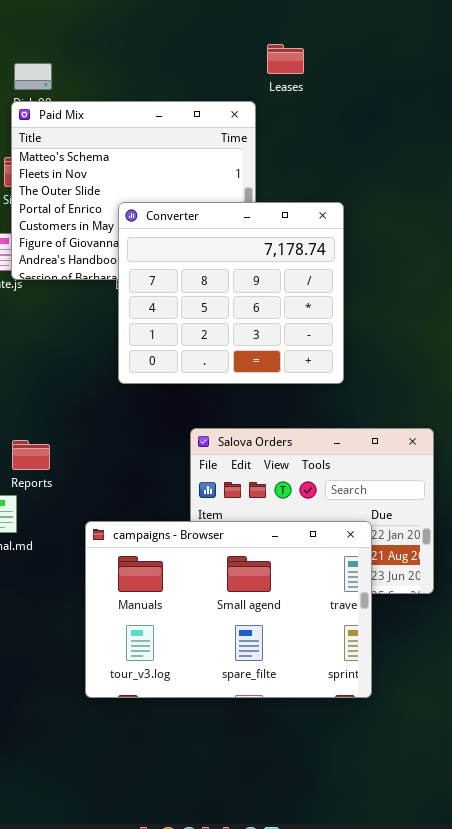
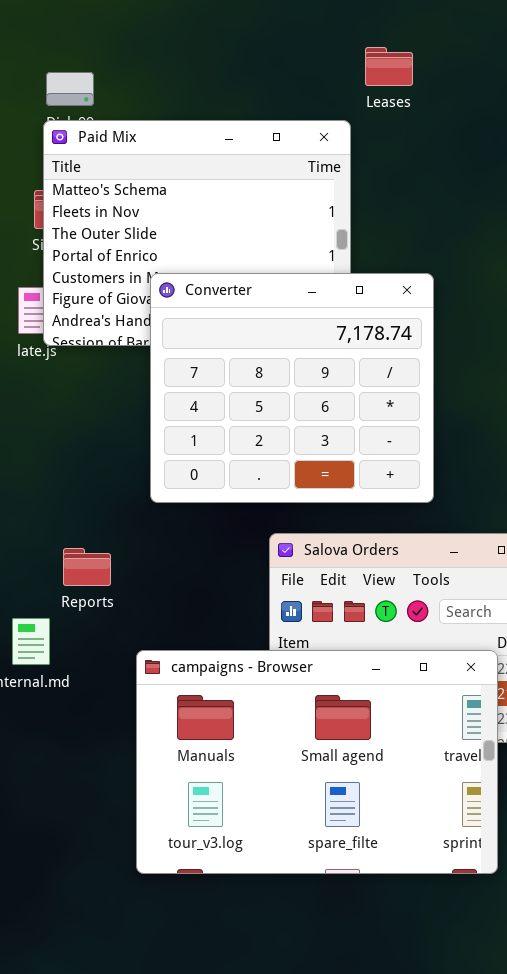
Converter: [118,202,344,384] -> [150,273,434,503], moved
Reports: [12,440,50,470] -> [63,548,111,586], moved

